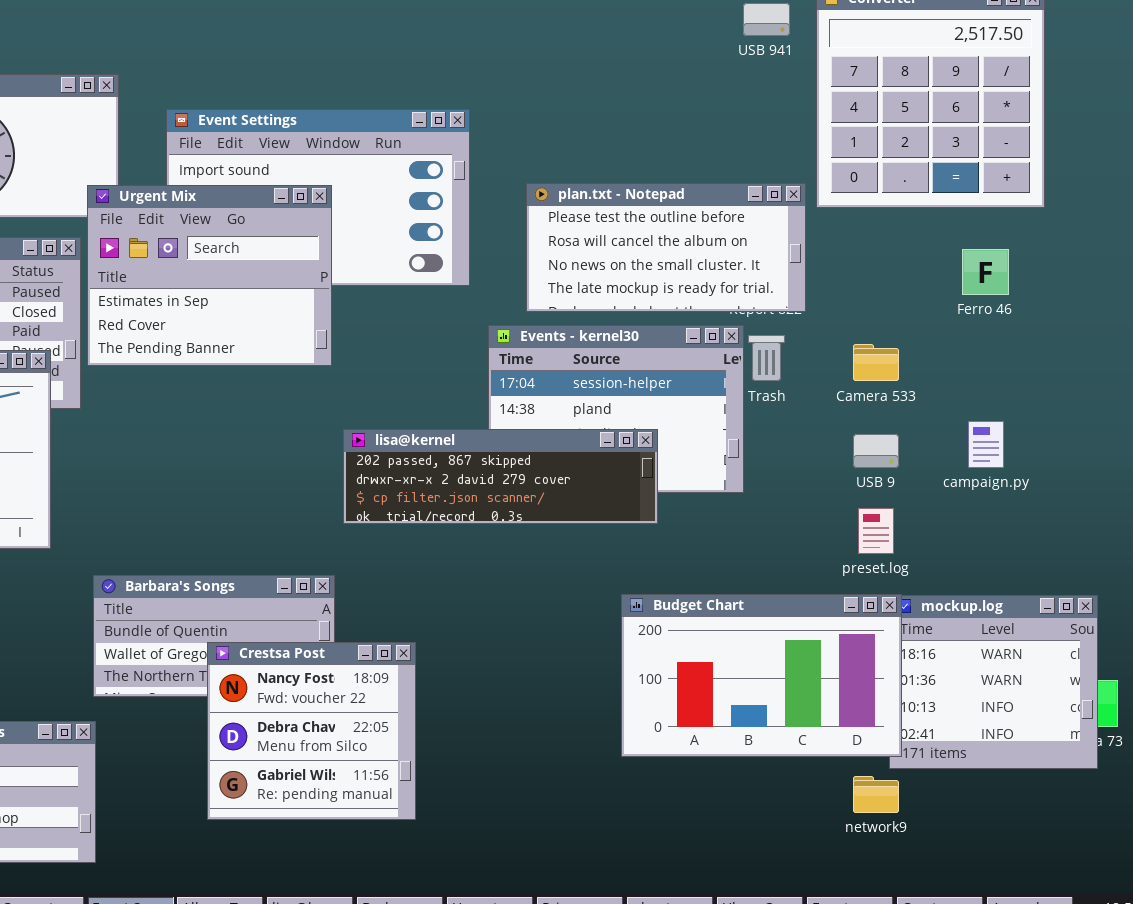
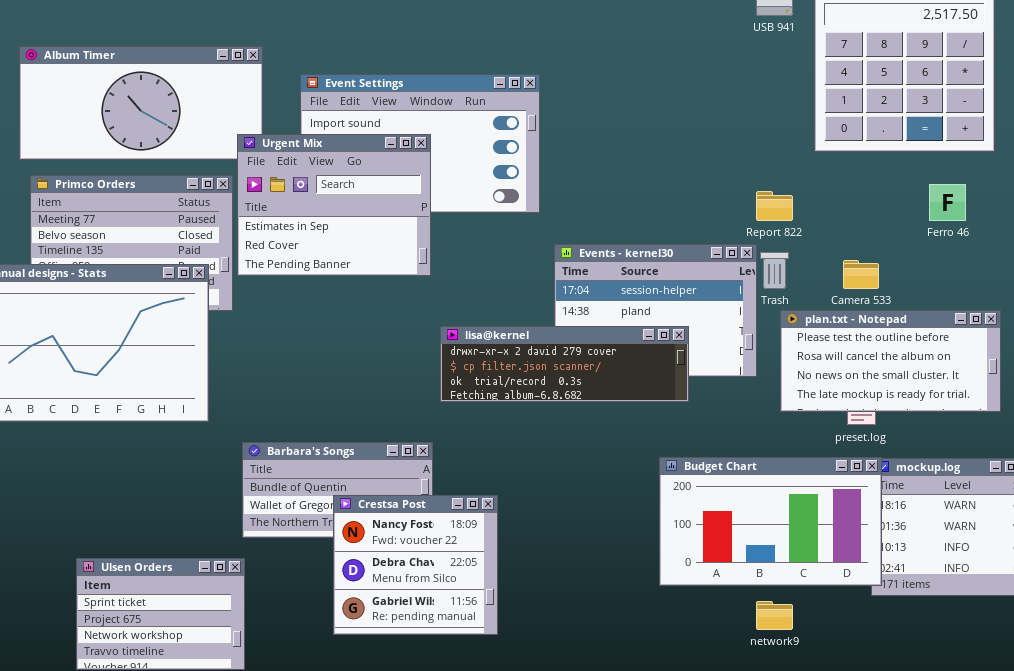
plan.txt - Notepad: [526,183,806,312] -> [780,310,1001,412], moved
lisa@kernel: [343,429,658,524] -> [440,326,689,402], scrolled down 1 row
network9: [853,776,899,813] -> [756,601,793,630], moved

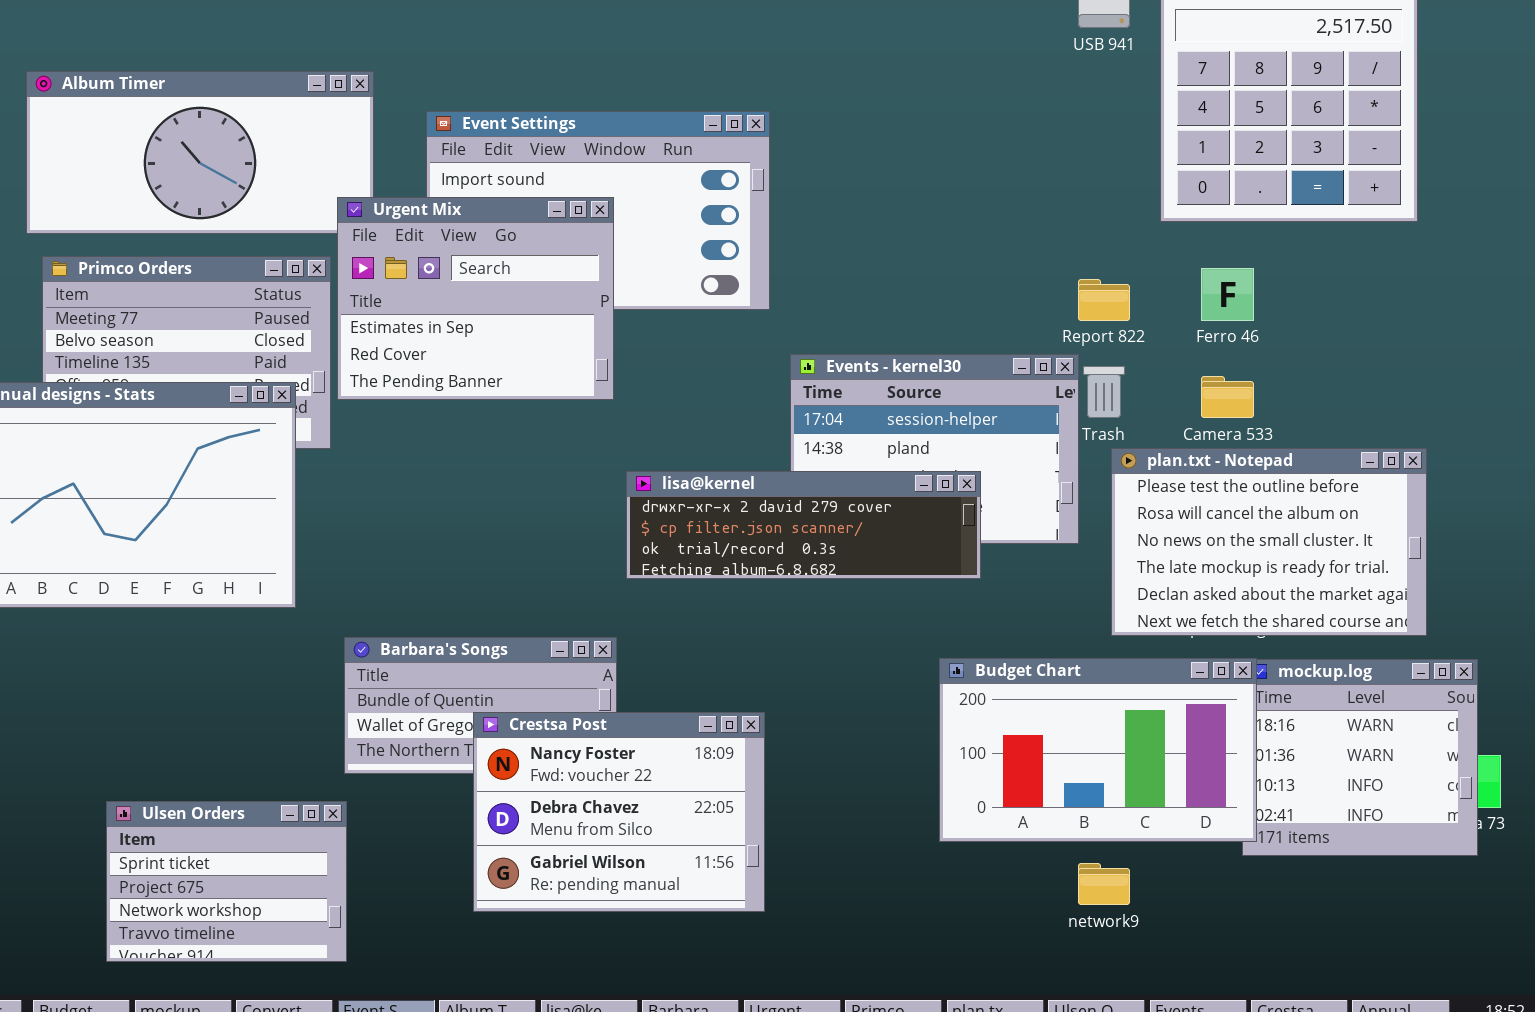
Ferro 46: [929,184,966,221] -> [1201,268,1254,321], moved
plan.txt - Notepad: [780,310,1001,412] -> [1111,448,1427,636], resized
Crestsa Post: [333,495,498,635] -> [473,712,765,912], resized

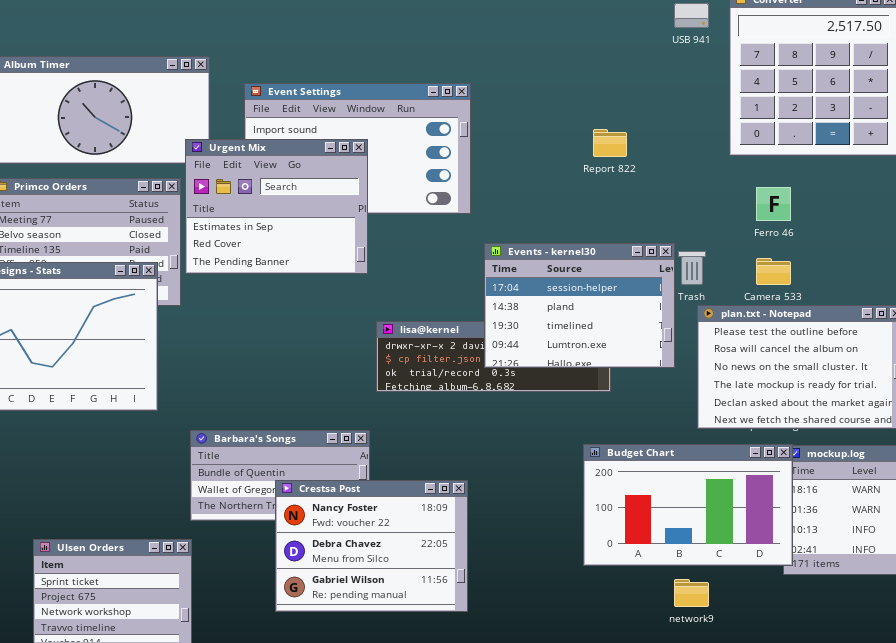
Report 822: [1078,279,1130,321] -> [593,129,627,157], moved
Events - kernel30: [790,354,1079,544] -> [484,243,675,368], raised

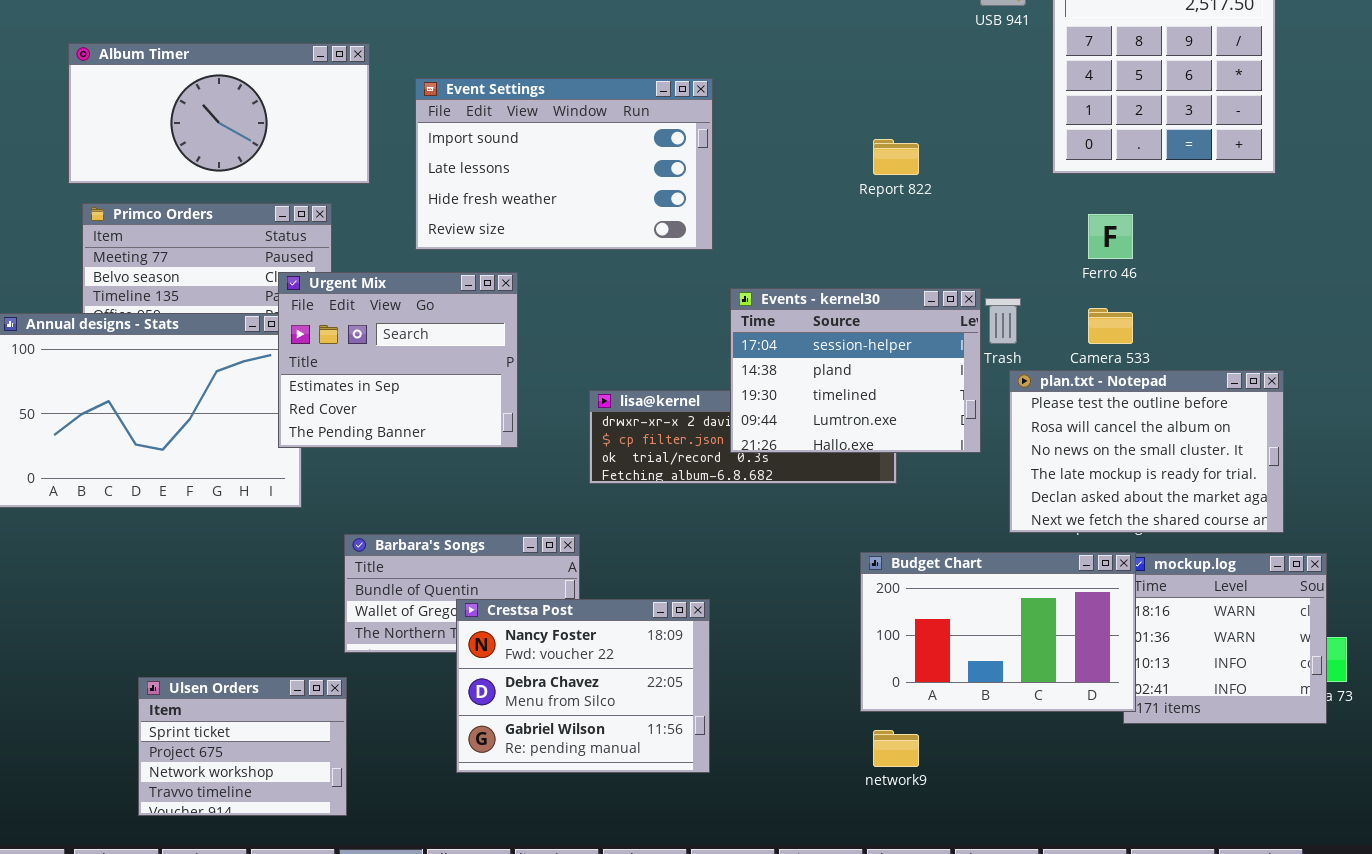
Urgent Mix: [185,139,368,274] -> [278,272,518,448], moved
network9: [674,579,709,607] -> [873,730,919,767], moved

